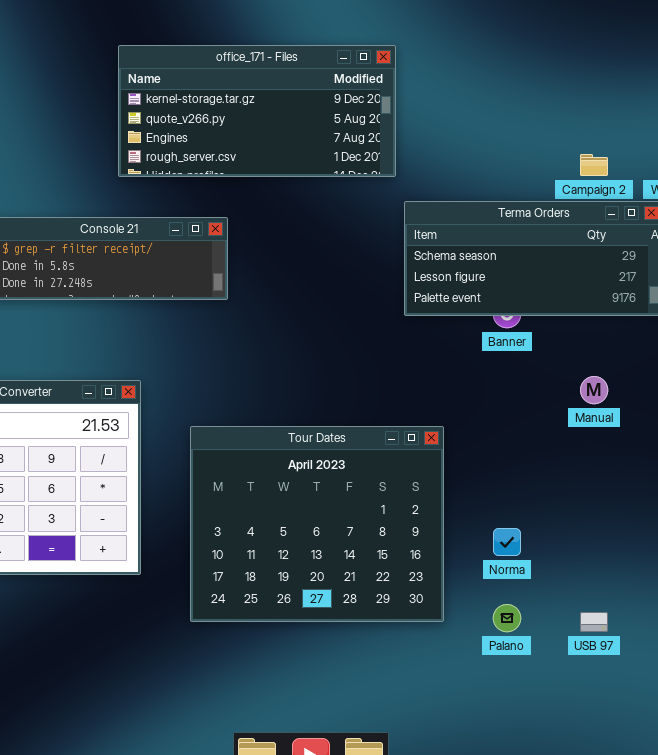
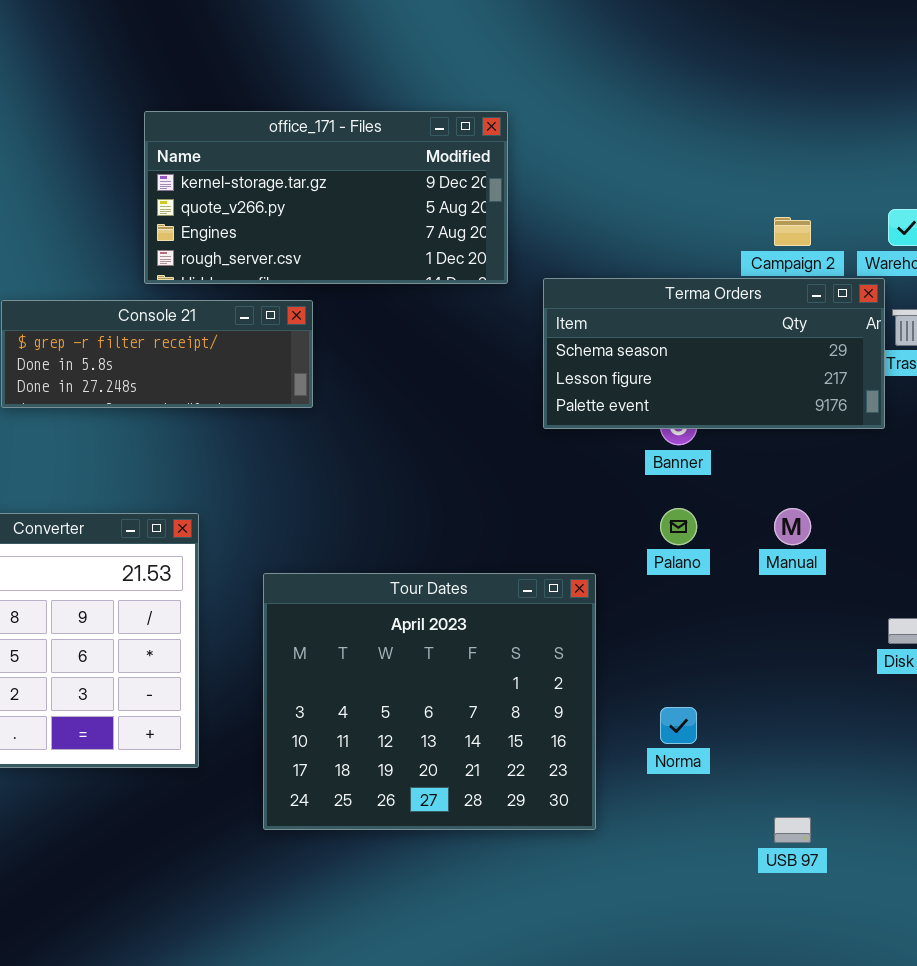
office_171 - Files: [118,45,396,177] -> [144,111,508,284], moved
Palano: [493,604,521,632] -> [660,508,697,545], moved

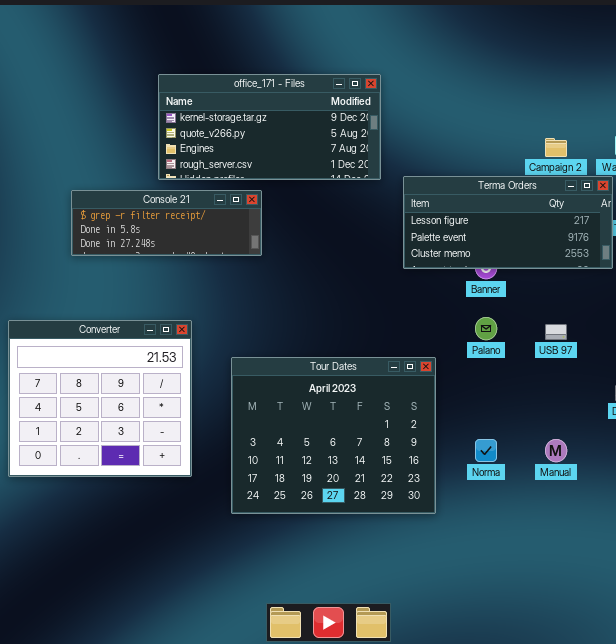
Terma Orders: [543,278,885,429] -> [403,176,613,269], scrolled down 1 row
Manual: [774,508,811,545] -> [545,439,567,462], moved
USB 97: [774,817,811,843] -> [545,324,567,340], moved

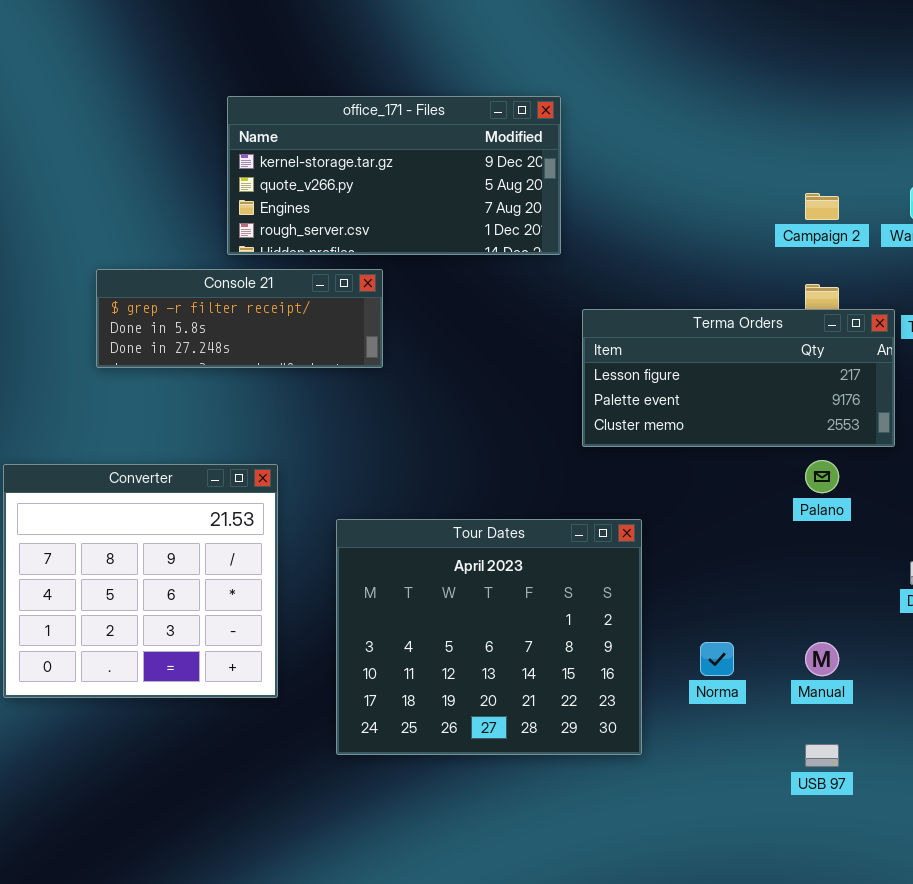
Terma Orders: [403,176,613,269] -> [582,309,895,447], moved
Palano: [475,317,497,340] -> [805,460,839,493], moved
USB 97: [545,324,567,340] -> [805,744,839,767], moved

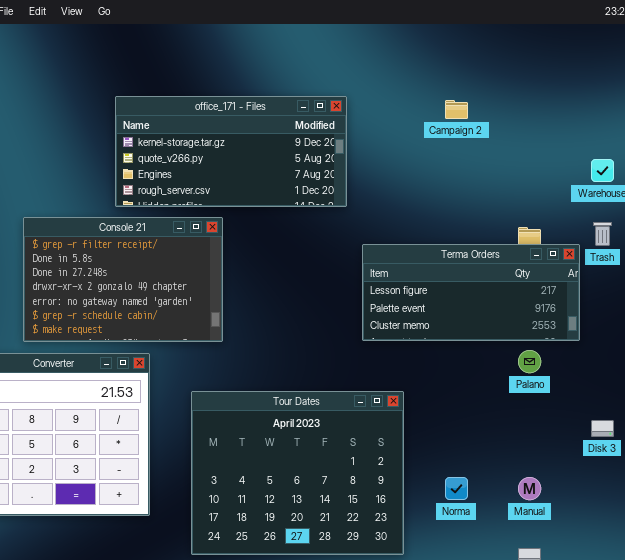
Campaign 2: [805,193,839,220] -> [445,100,468,119], moved
Console 21: [96,269,383,368] -> [23,217,223,342], resized

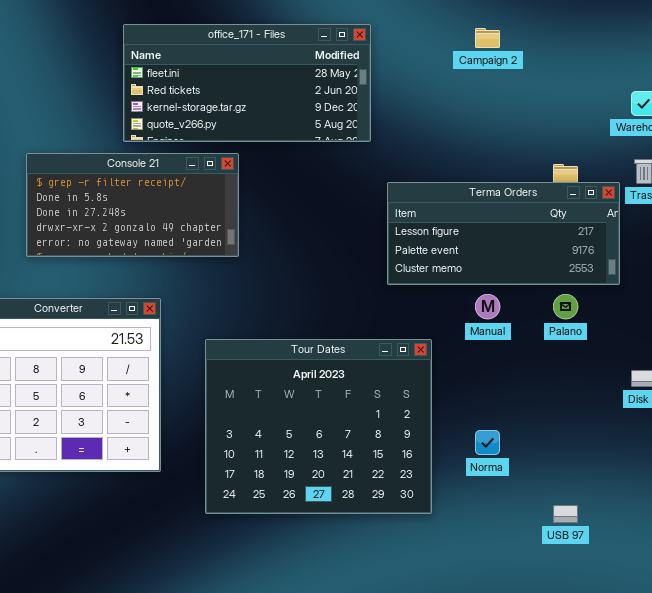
office_171 - Files: [115,96,347,207] -> [123,24,371,142], scrolled up 2 rows
Console 21: [23,217,223,342] -> [26,153,239,257], resized
Manual: [518,477,541,500] -> [475,294,500,319], moved

